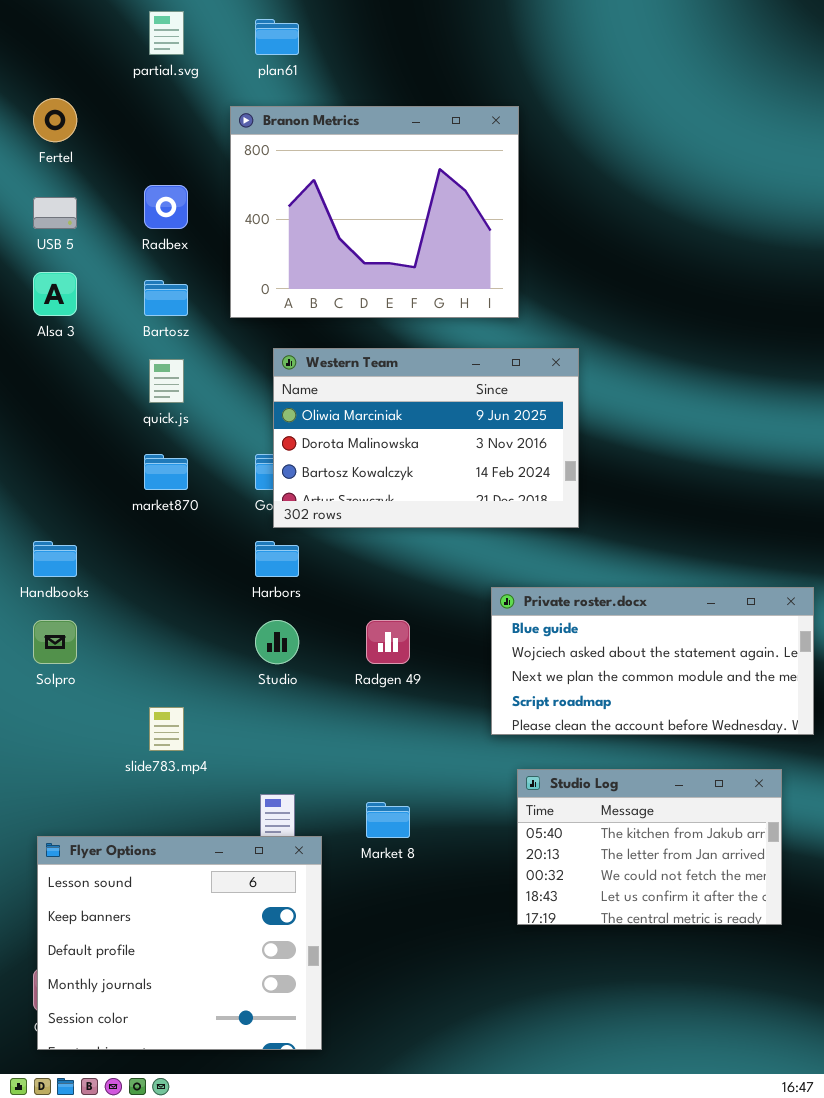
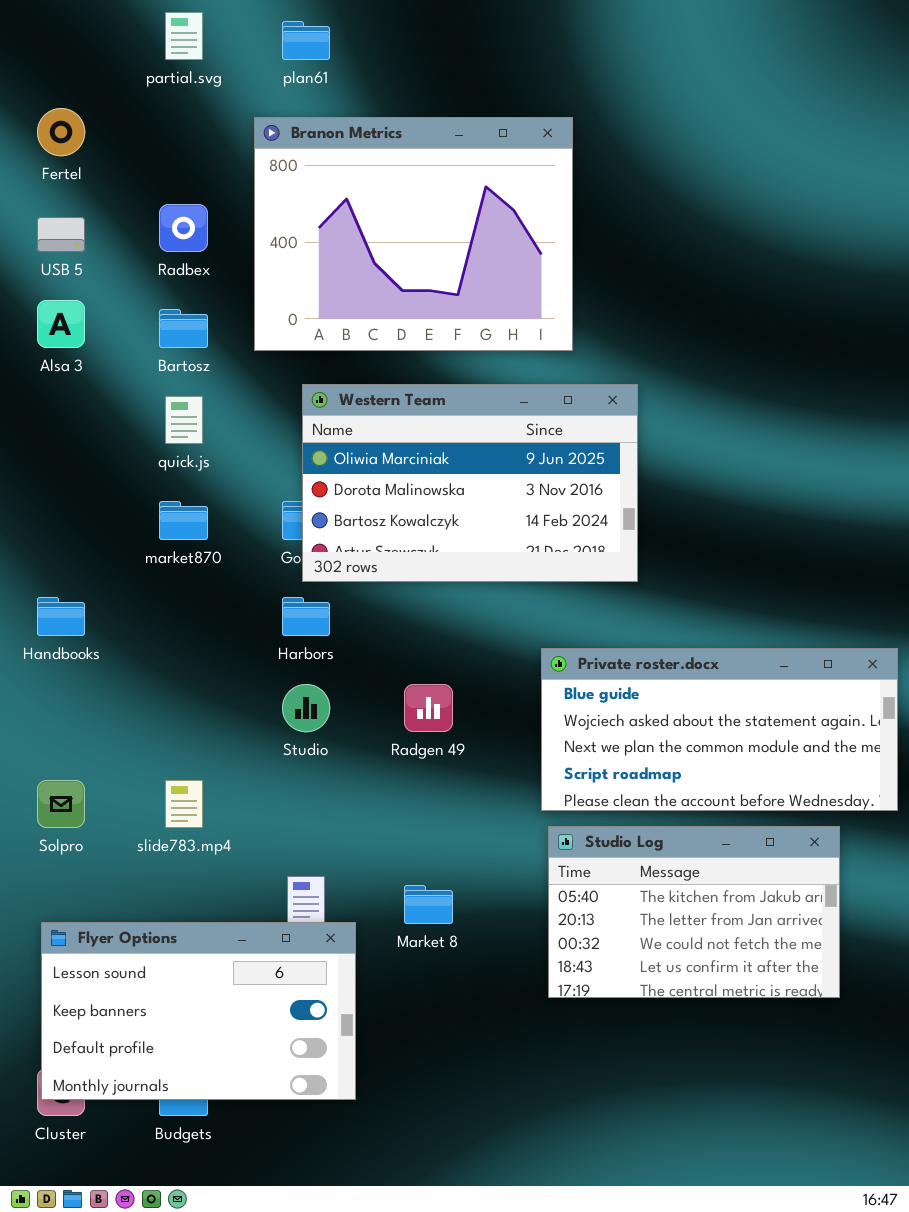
Solpro: [33,620,77,664] -> [37,780,85,828], moved
Studio Log: [517,769,782,925] -> [548,826,840,998], moved
Flyer Options: [37,836,322,1050] -> [41,922,356,1100], resized

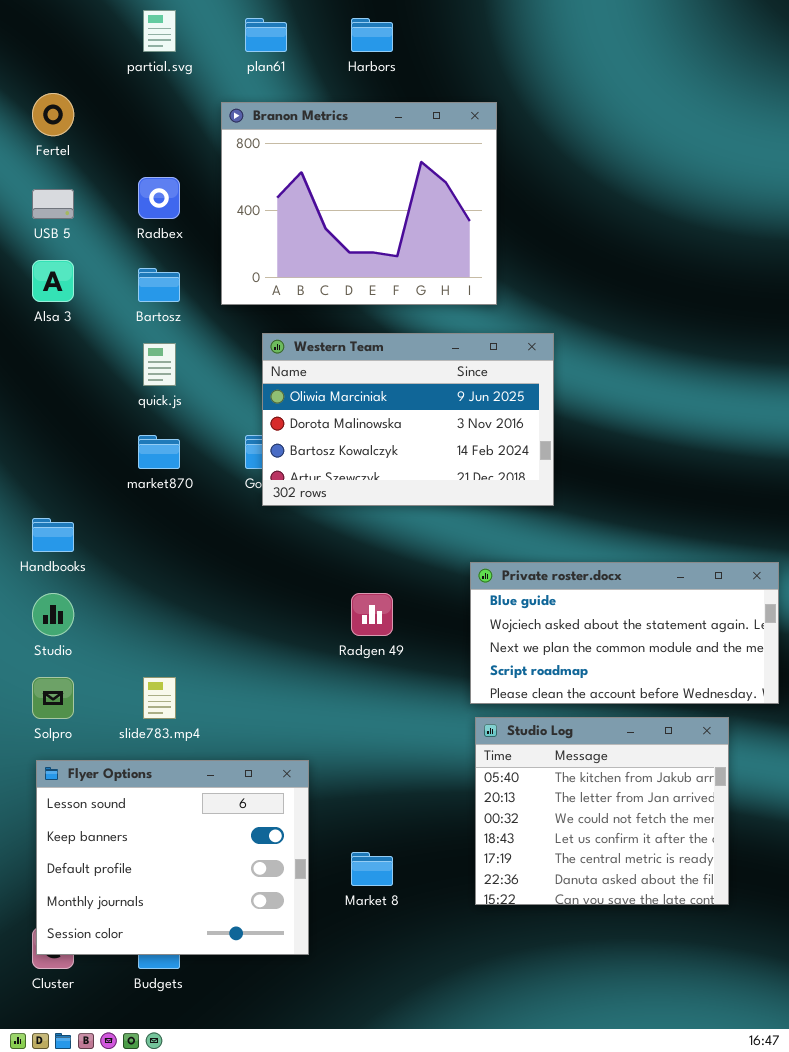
Harbors: [282,597,330,636] -> [351,18,393,52], moved
Studio: [282,684,330,732] -> [32,593,74,636], moved
Studio Log: [548,826,840,998] -> [475,717,729,905], resized
Market 8: [404,885,453,924] -> [351,852,393,886], moved
Flyer Options: [41,922,356,1100] -> [36,760,309,955], resized

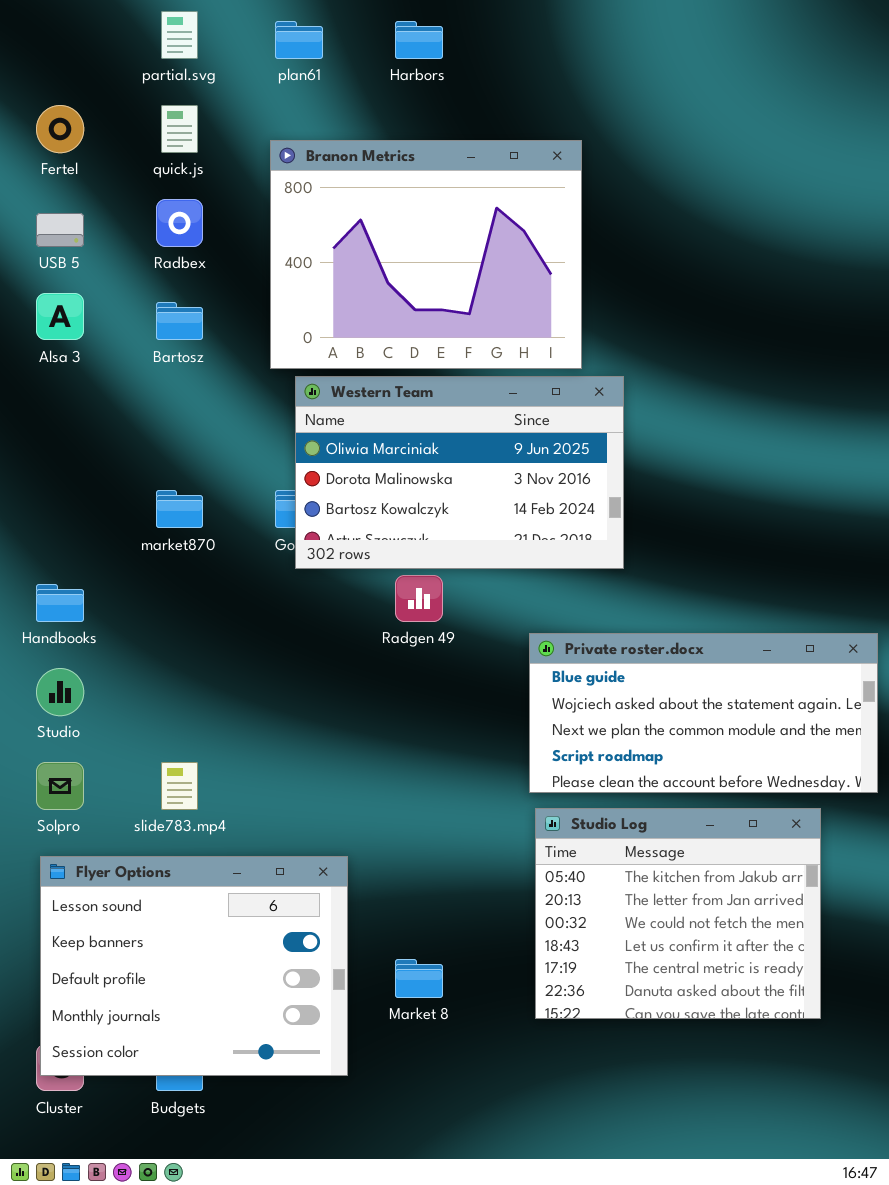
Branon Metrics: [221,102,497,305] -> [270,140,582,369], moved
quick.js: [143,343,176,386] -> [161,105,198,153], moved
Radgen 49: [351,593,393,636] -> [395,575,443,622], moved

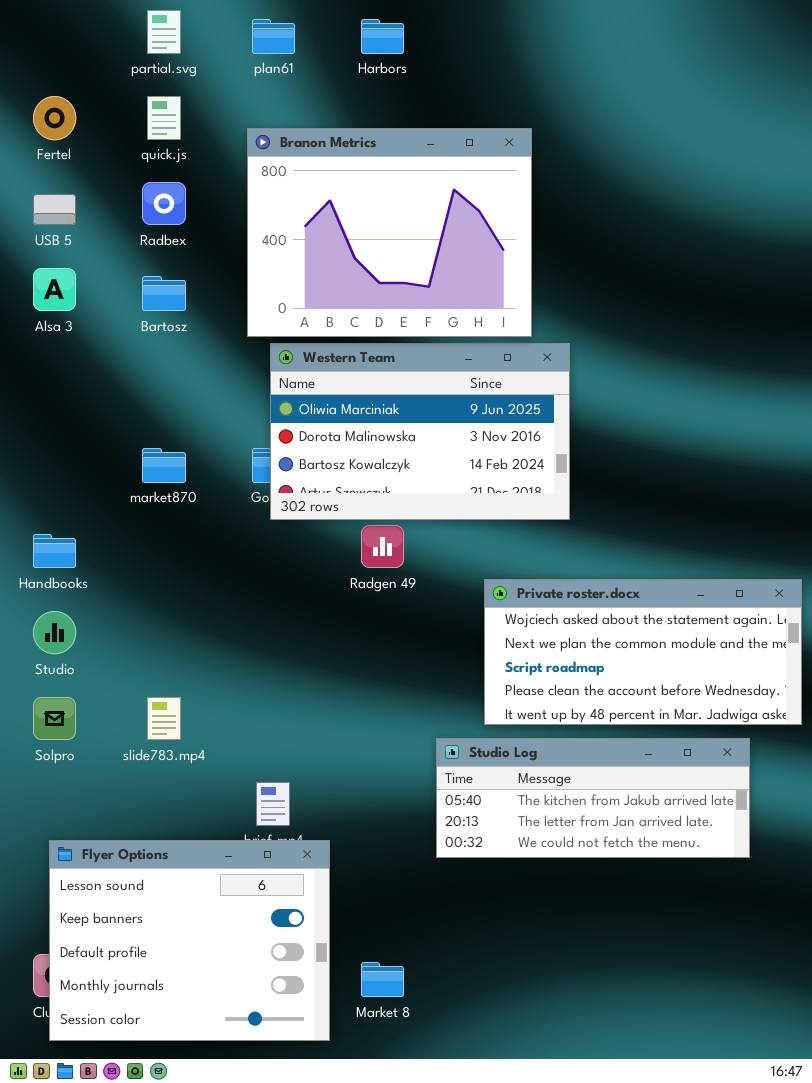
Private roster.docx: [529,633,878,793] -> [484,579,802,725], scrolled down 1 row
Studio Log: [535,808,821,1019] -> [436,738,750,858], resized
Flyer Options: [40,856,348,1076] -> [49,840,330,1041], moved
Market 8: [395,959,443,998] -> [361,962,404,997], moved

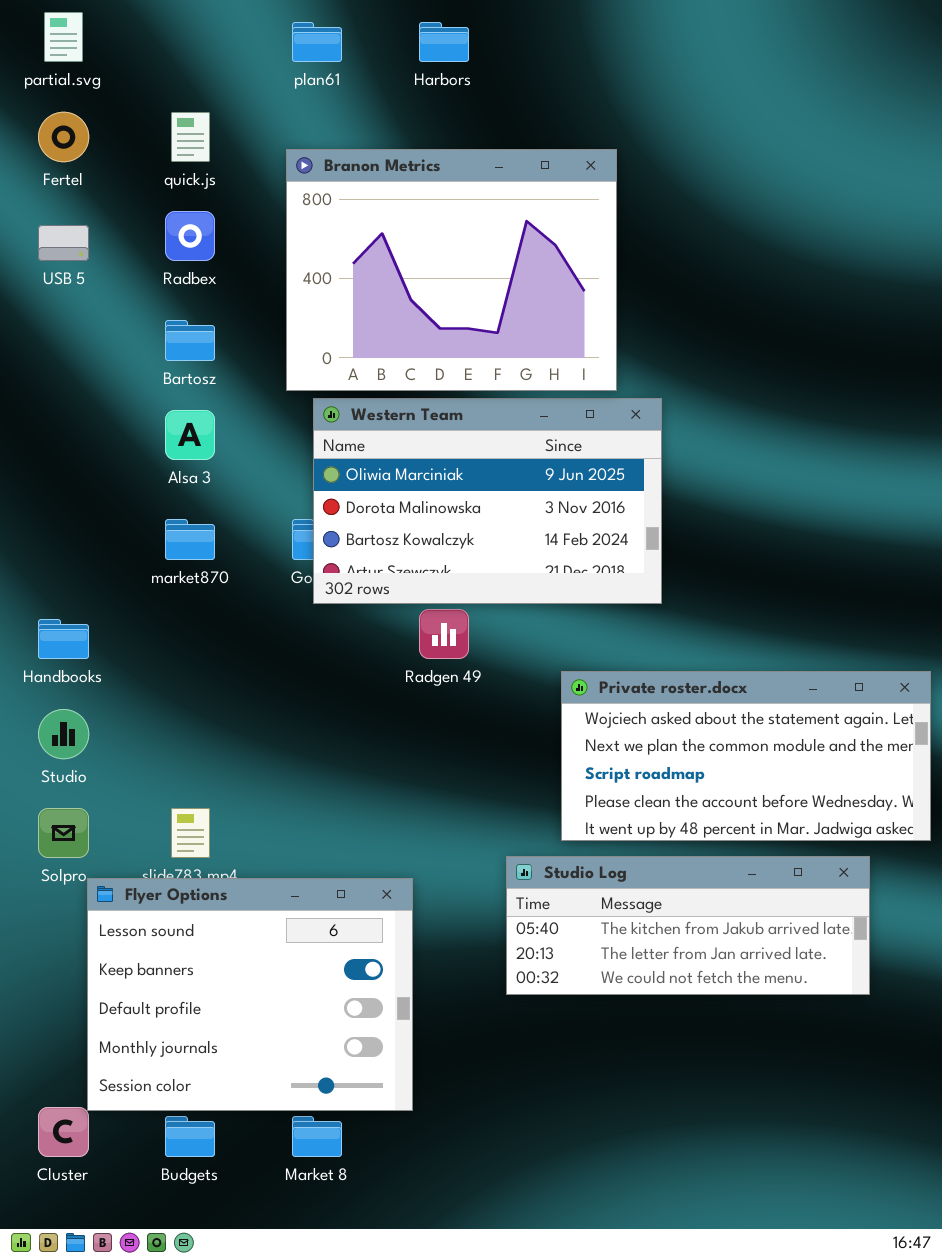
partial.svg: [147,10,181,54] -> [44,12,83,62], moved
Alsa 3: [33,268,76,311] -> [165,410,215,460], moved
Flyer Options: [49,840,330,1041] -> [87,878,413,1111], moved
Market 8: [361,962,404,997] -> [292,1116,342,1157], moved

